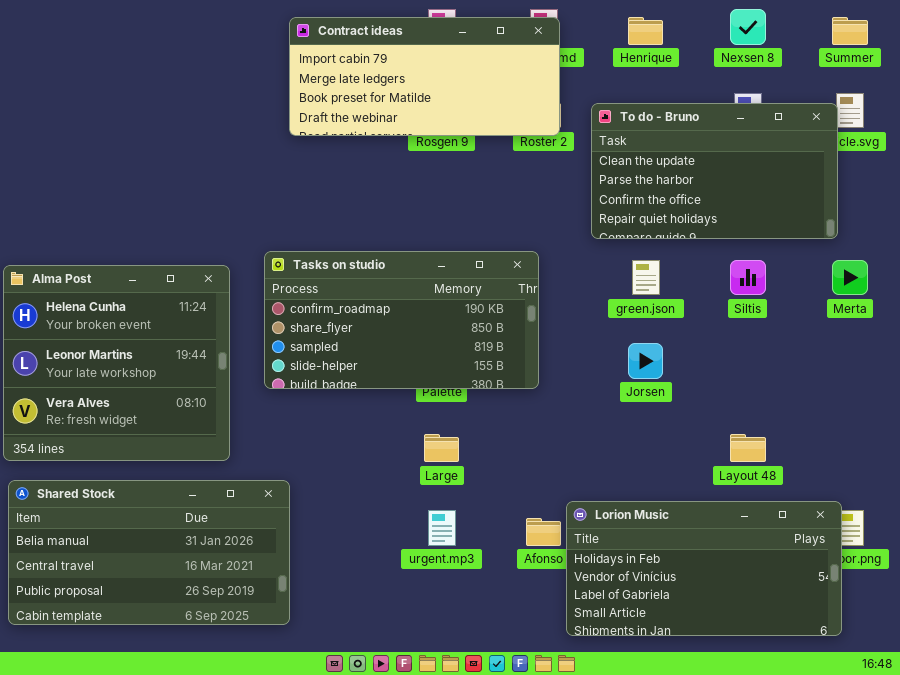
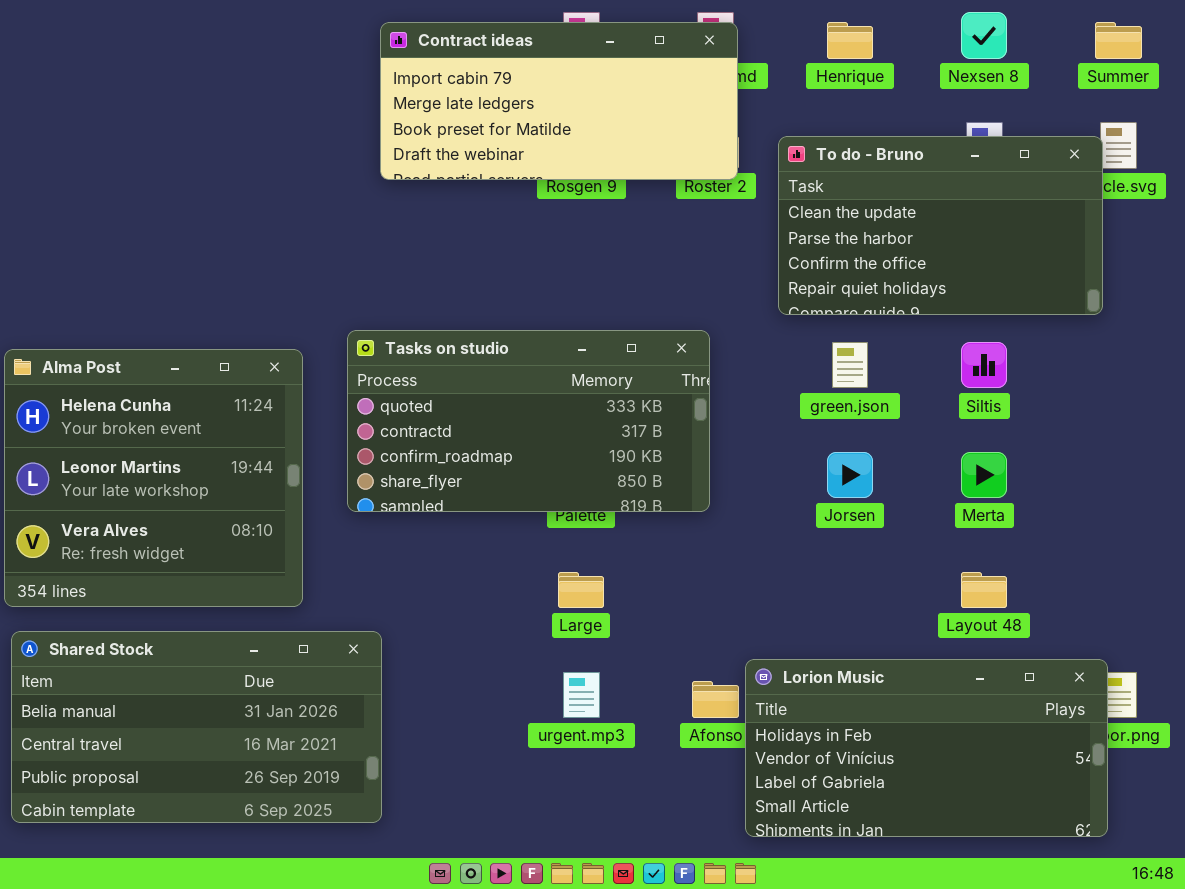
Tasks on studio: [264,251,539,389] -> [347,330,710,512], scrolled up 2 rows
Merta: [832,260,868,295] -> [961,452,1007,498], moved

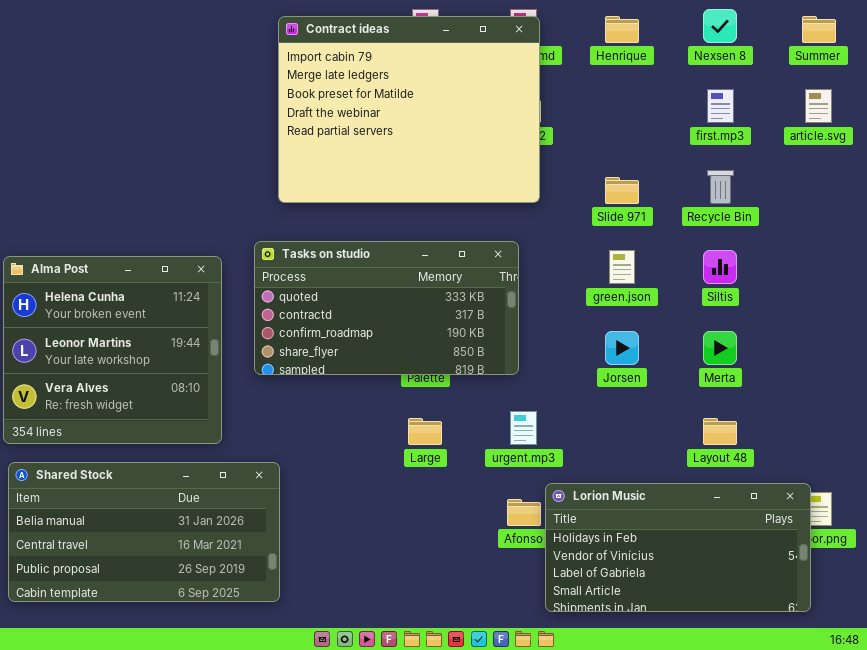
Contract ideas: [380,22,738,180] -> [278,16,540,203], resized
To do - Bruno: [778,136,1103,315] -> none, closed
urgent.mp3: [563,672,600,718] -> [510,411,537,445], moved

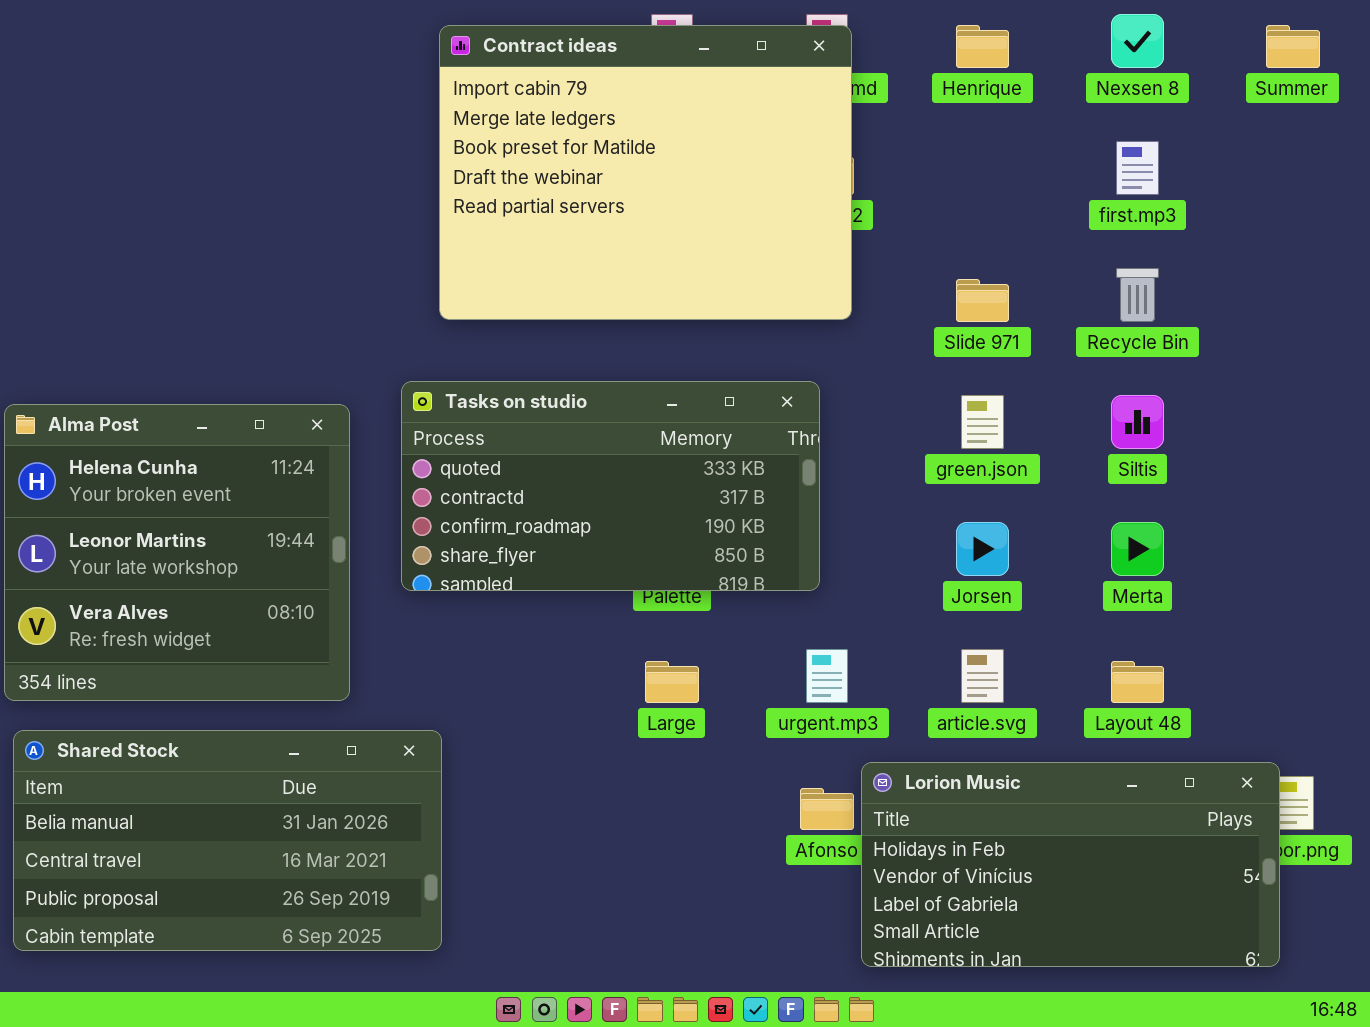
article.svg: [805,89,832,123] -> [961,649,1004,703], moved

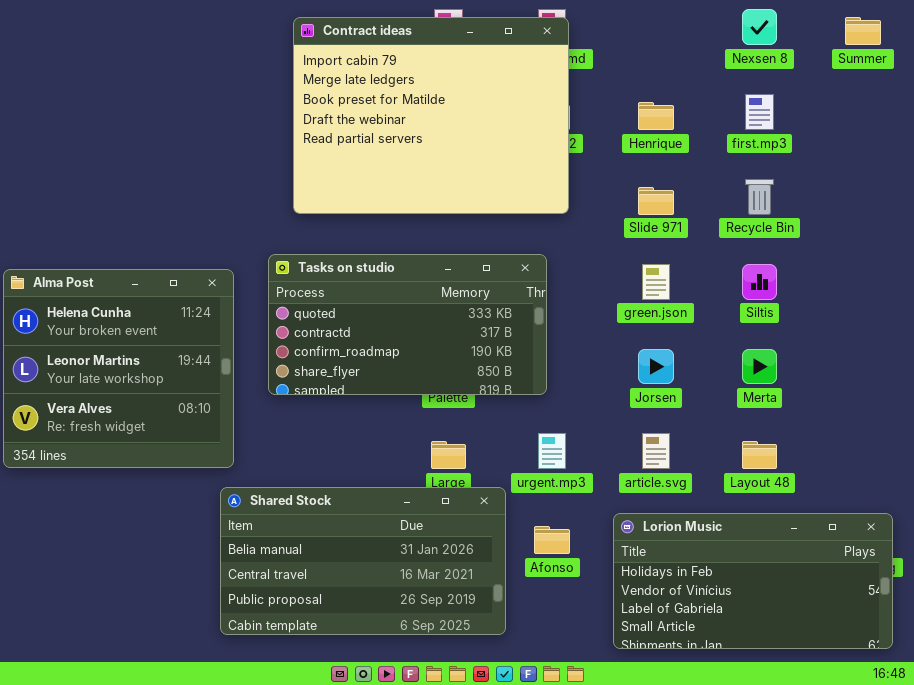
Henrique: [956,25,1009,68] -> [638,102,674,130], moved
Shared Stock: [13,730,442,951] -> [220,487,506,635], moved
Lorion Music: [861,762,1280,967] -> [613,513,893,649], moved

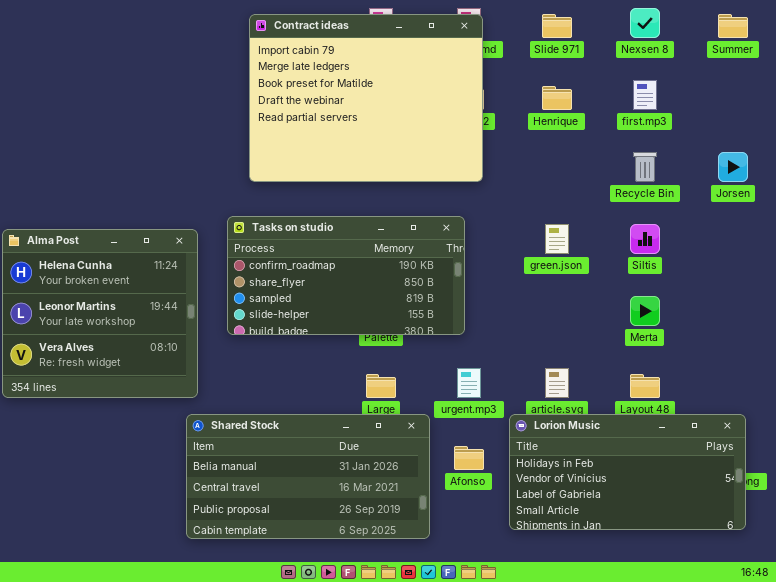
Slide 971: [638,187,674,215] -> [542,14,572,38], moved
Tasks on studio: [268,254,547,395] -> [227,216,465,335], scrolled down 2 rows
Jorsen: [638,349,674,384] -> [718,152,748,182], moved
Lorion Music: [613,513,893,649] -> [509,414,746,530], moved

